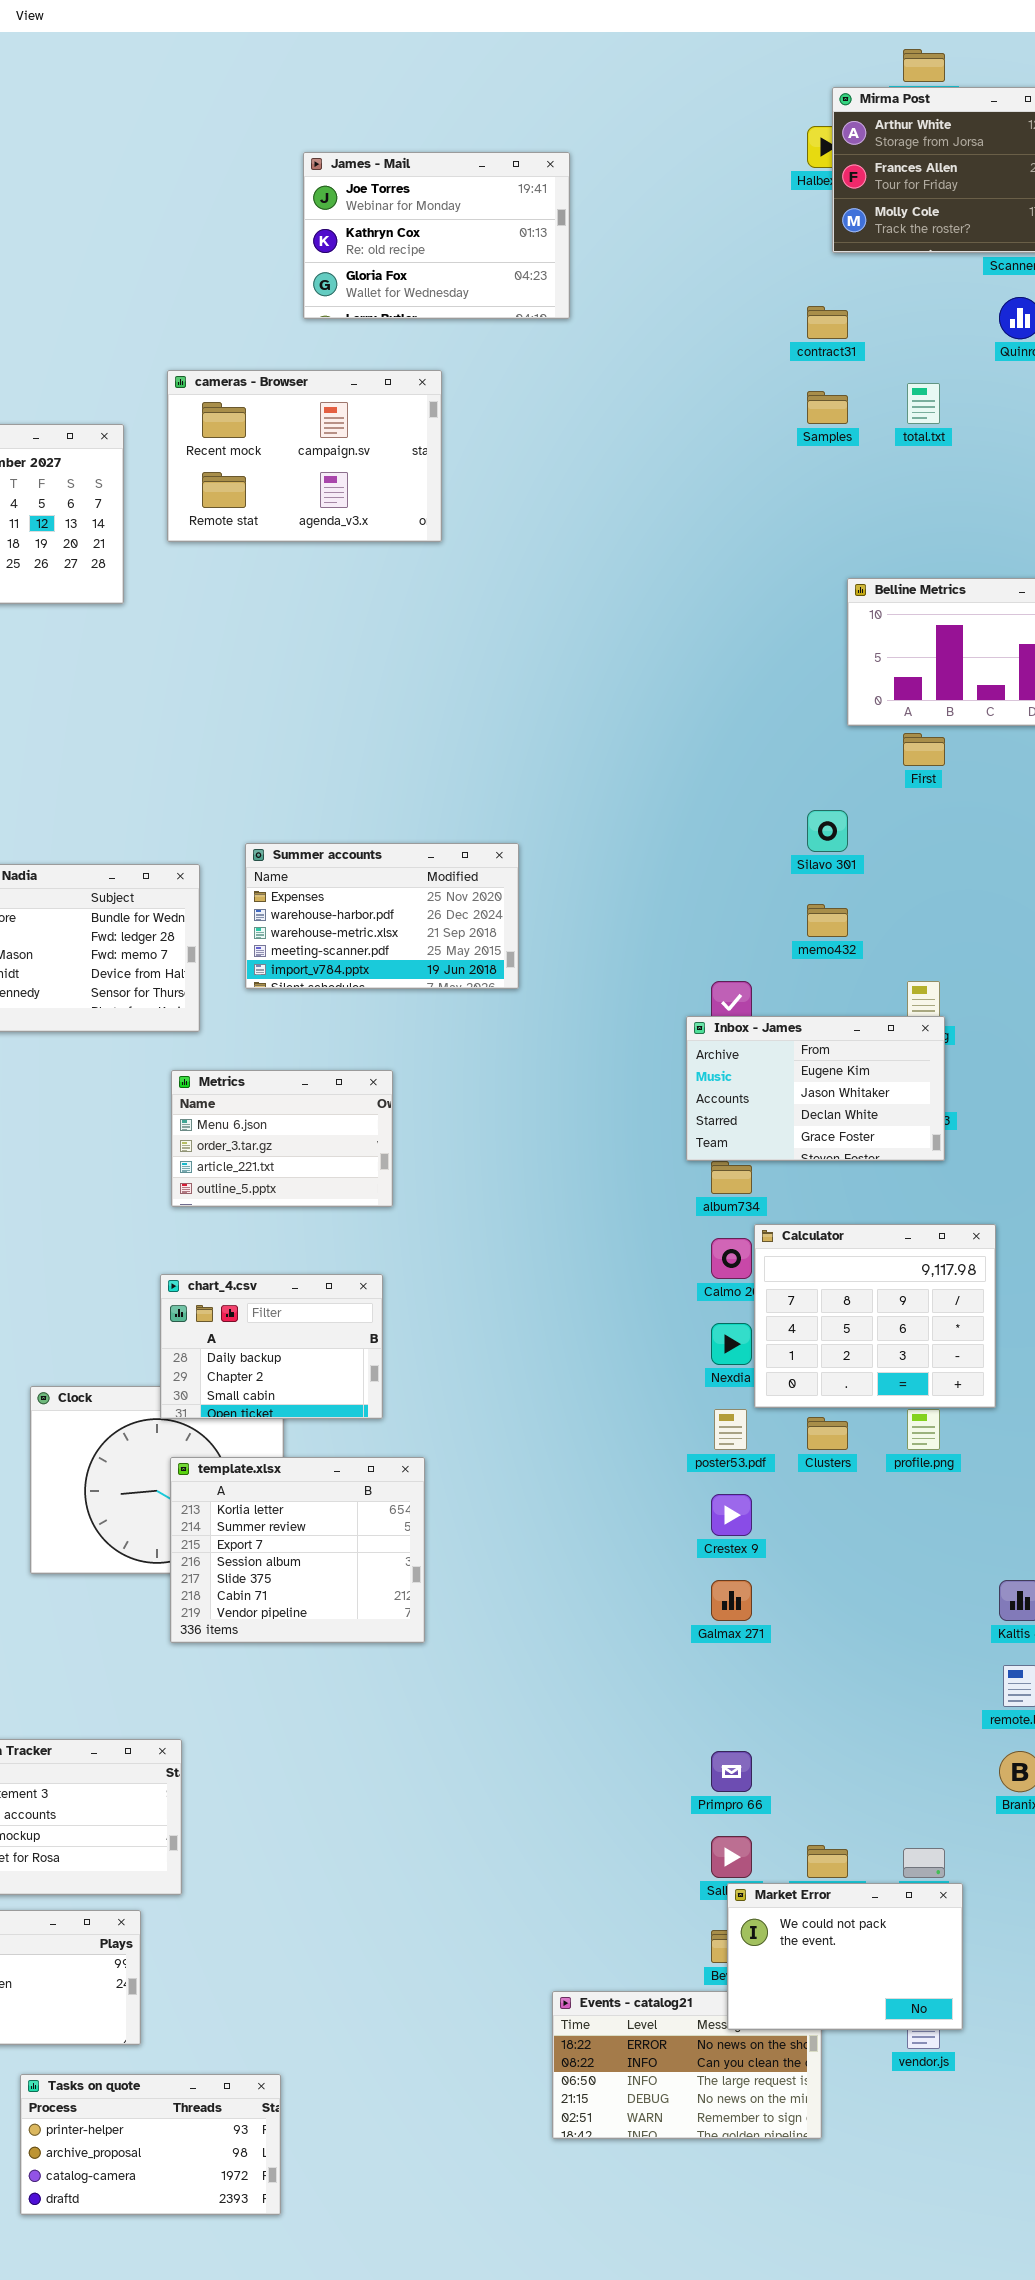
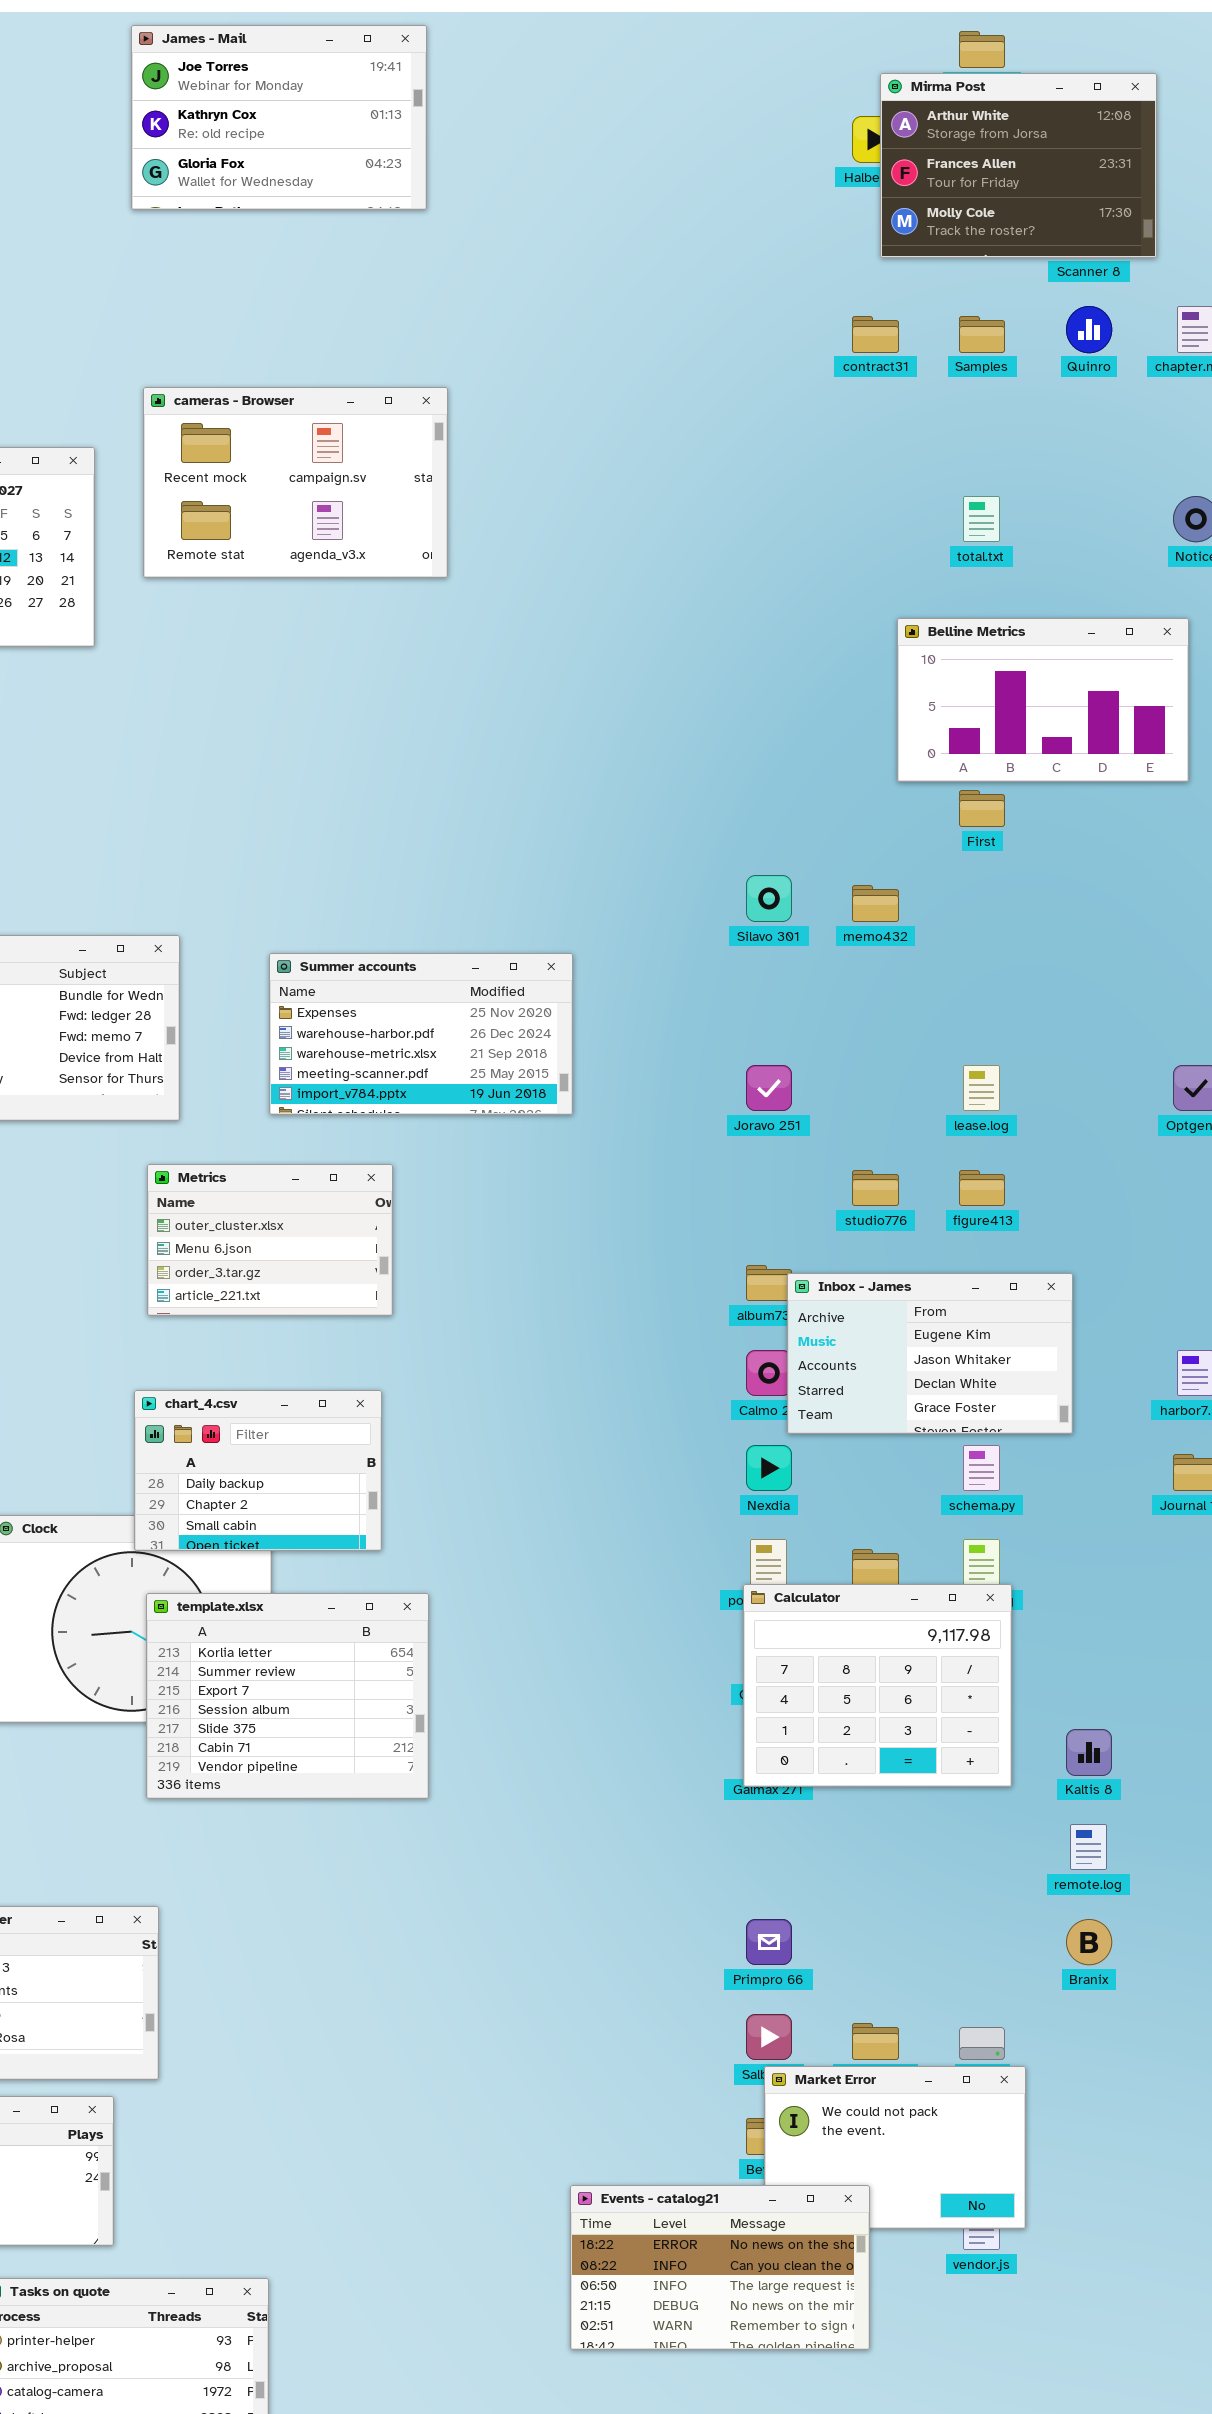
James - Mail: [303,152,570,319] -> [131,25,427,210], moved
total.txt: [907,383,940,424] -> [963,496,1000,542], moved
Samples: [807,391,848,424] -> [959,316,1005,353], moved
Silavo 301: [807,810,848,852] -> [746,875,792,922], moved
Summer accounts: [245,843,519,989] -> [269,953,573,1115], moved
memo432: [807,904,848,937] -> [852,885,899,922], moved
Inbox - James: [686,1016,945,1161] -> [787,1273,1073,1434], moved
Metrics: [171,1070,393,1207] -> [147,1164,393,1316], scrolled up 1 row
Calculator: [754,1224,996,1408] -> [743,1584,1012,1787], moved
Events - catalog21: [552,1991,822,2139] -> [570,2185,870,2350], raised

